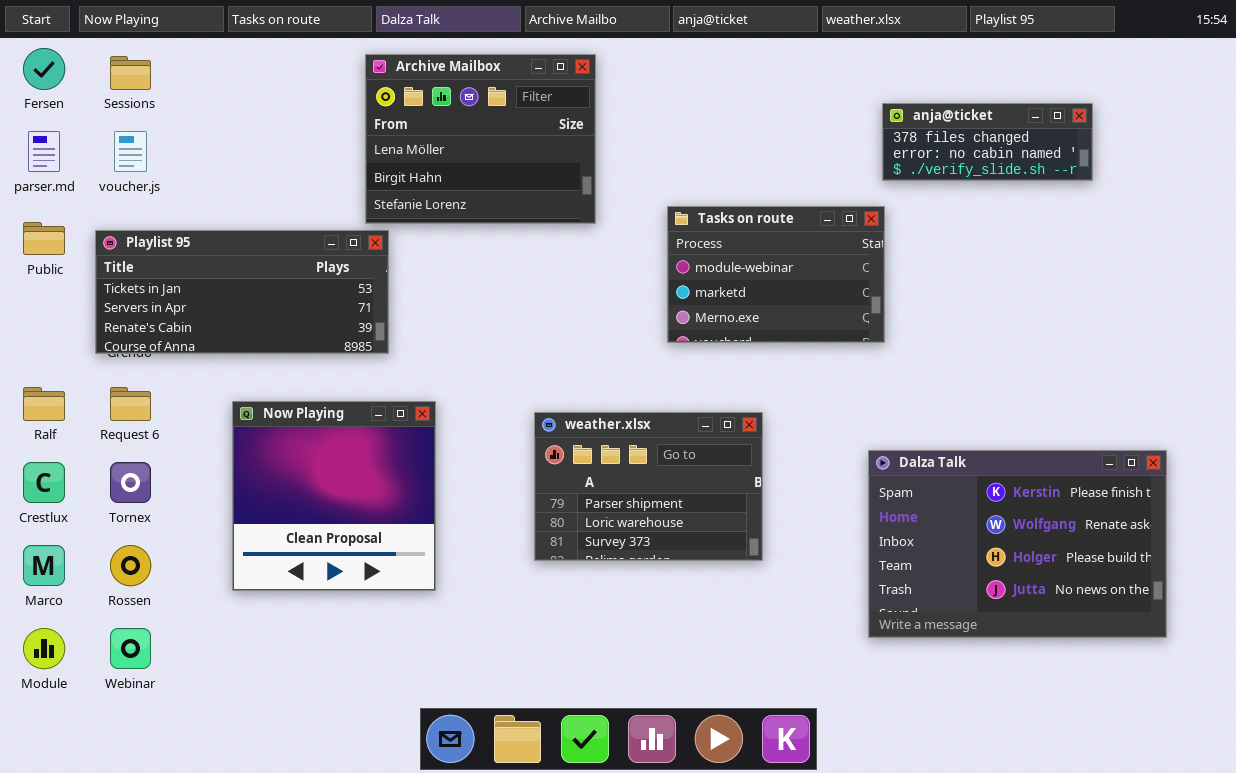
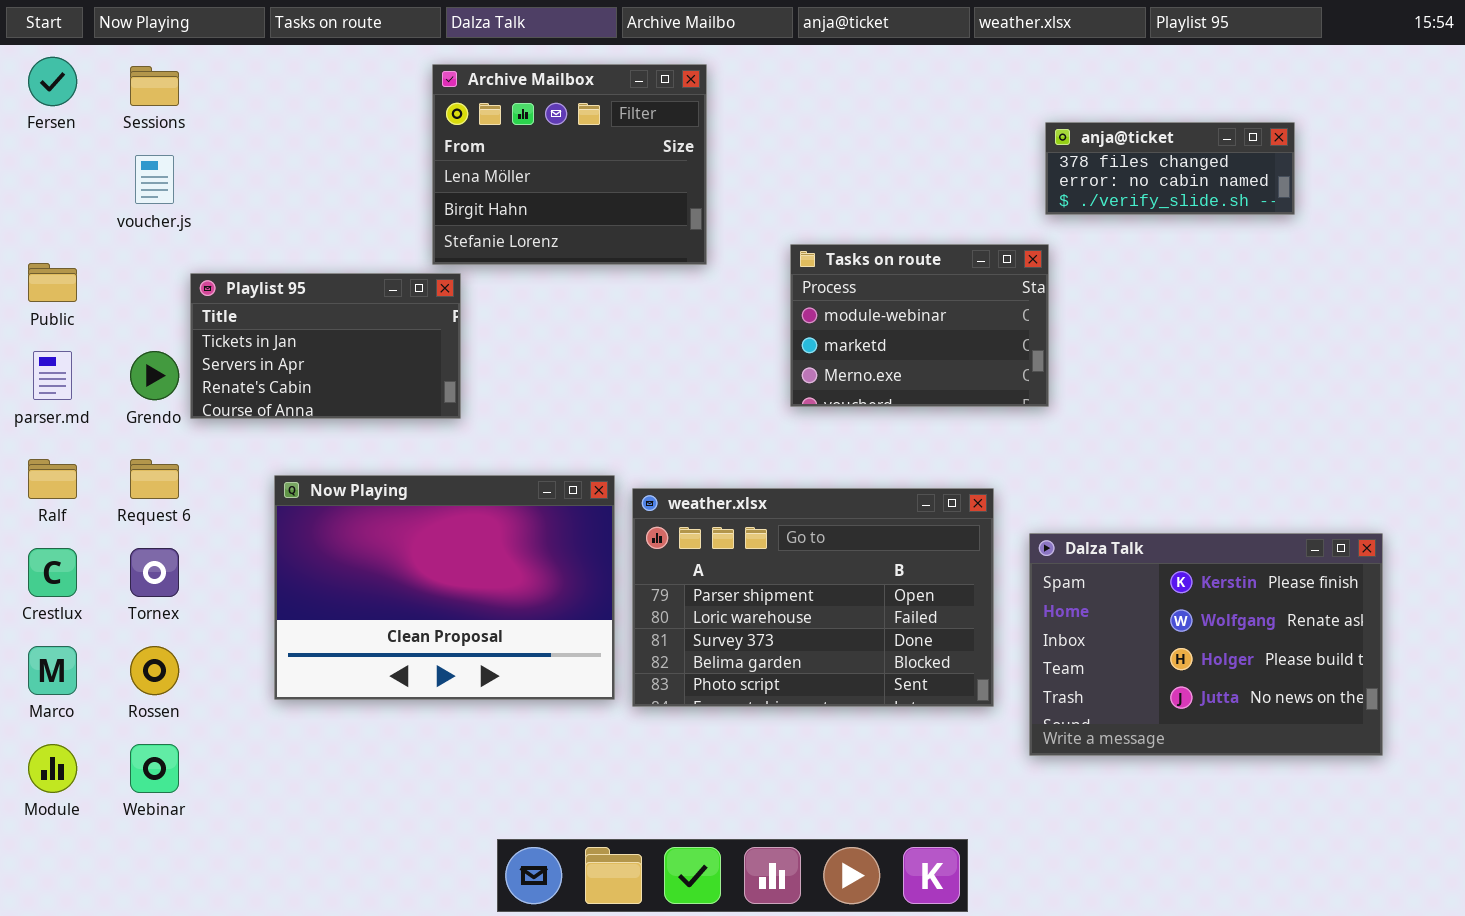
parser.md: [28,131,60,172] -> [33,351,72,400], moved
Playlist 95: [95,230,389,354] -> [190,273,461,419], resized
Now Playing: [232,401,436,591] -> [274,475,615,700], resized
weather.xlsx: [534,412,763,561] -> [632,488,994,707], resized

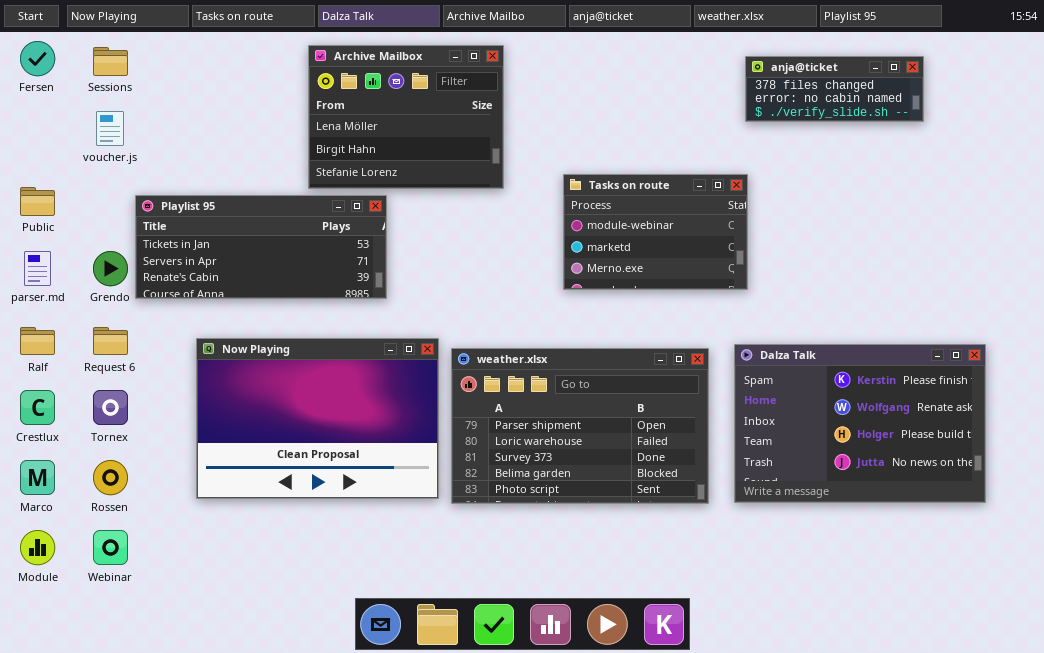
anja@ticket: [1045,122,1295,215] -> [745,56,924,122], moved
Playlist 95: [190,273,461,419] -> [135,195,387,299], resized
Dalza Talk: [1029,533,1383,756] -> [734,344,986,503], moved

